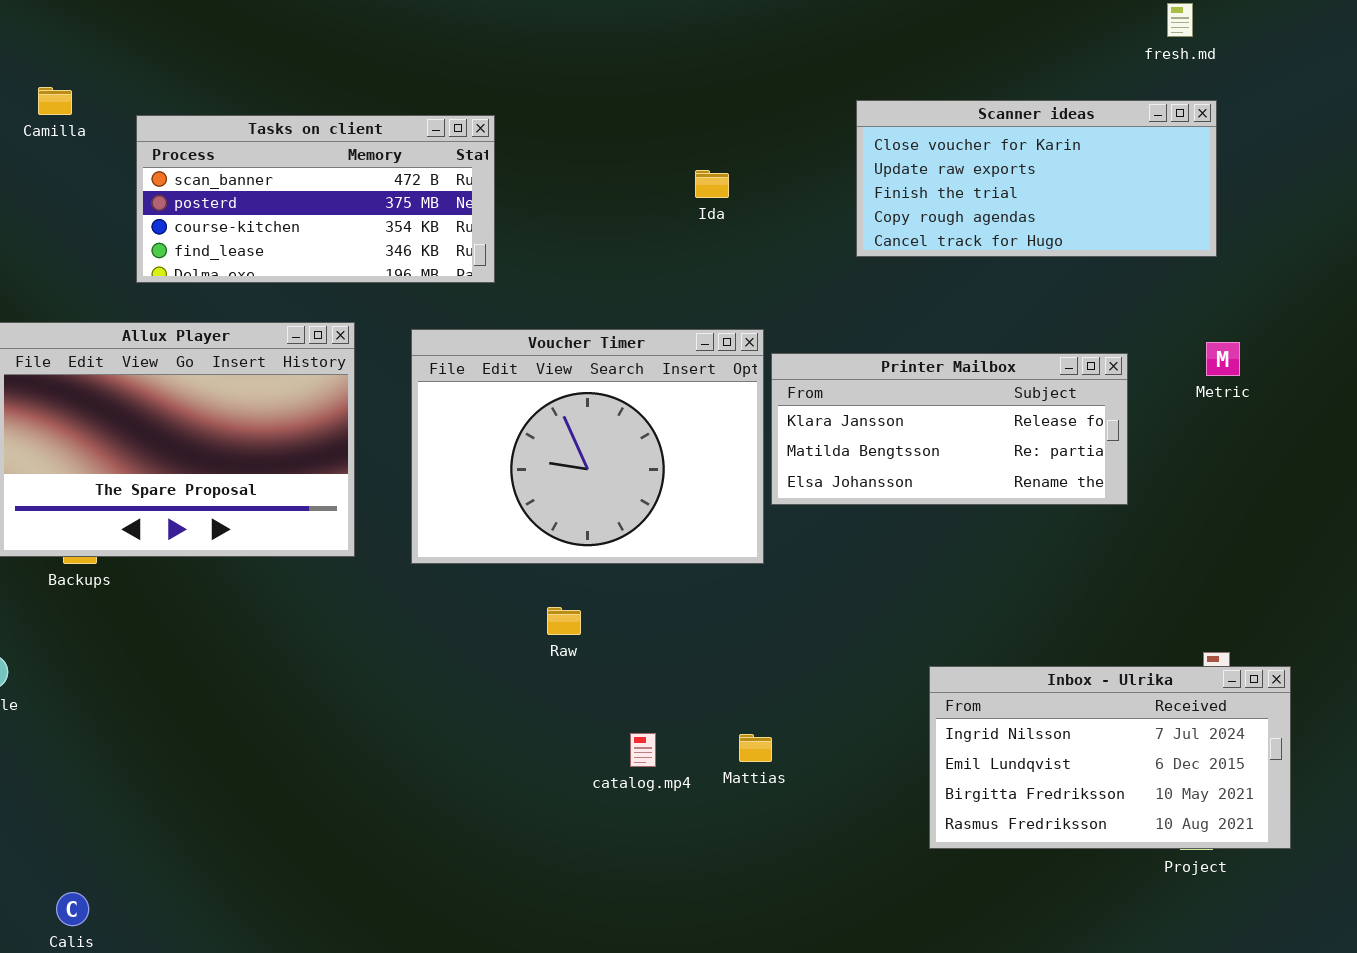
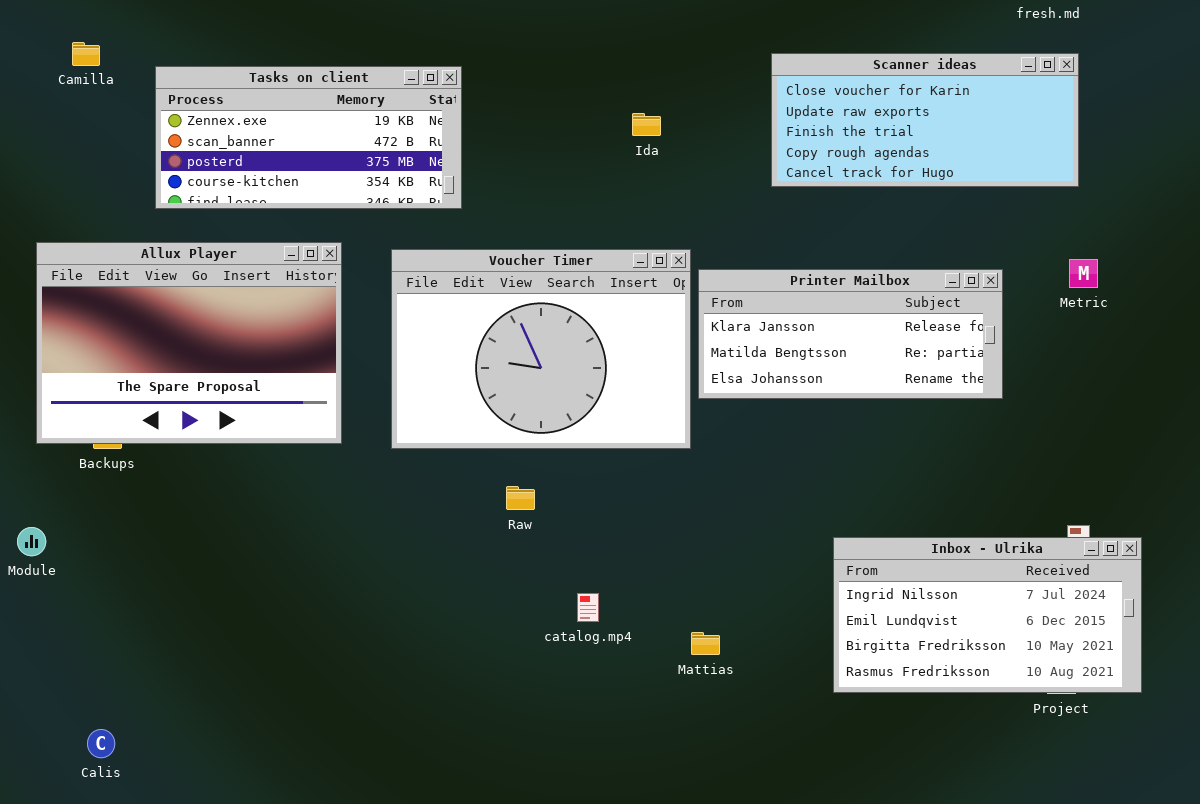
Tasks on client: [136,115,495,283] -> [155,66,462,209], scrolled up 1 row
Mattias: [739,734,772,762] -> [691,632,720,655], moved

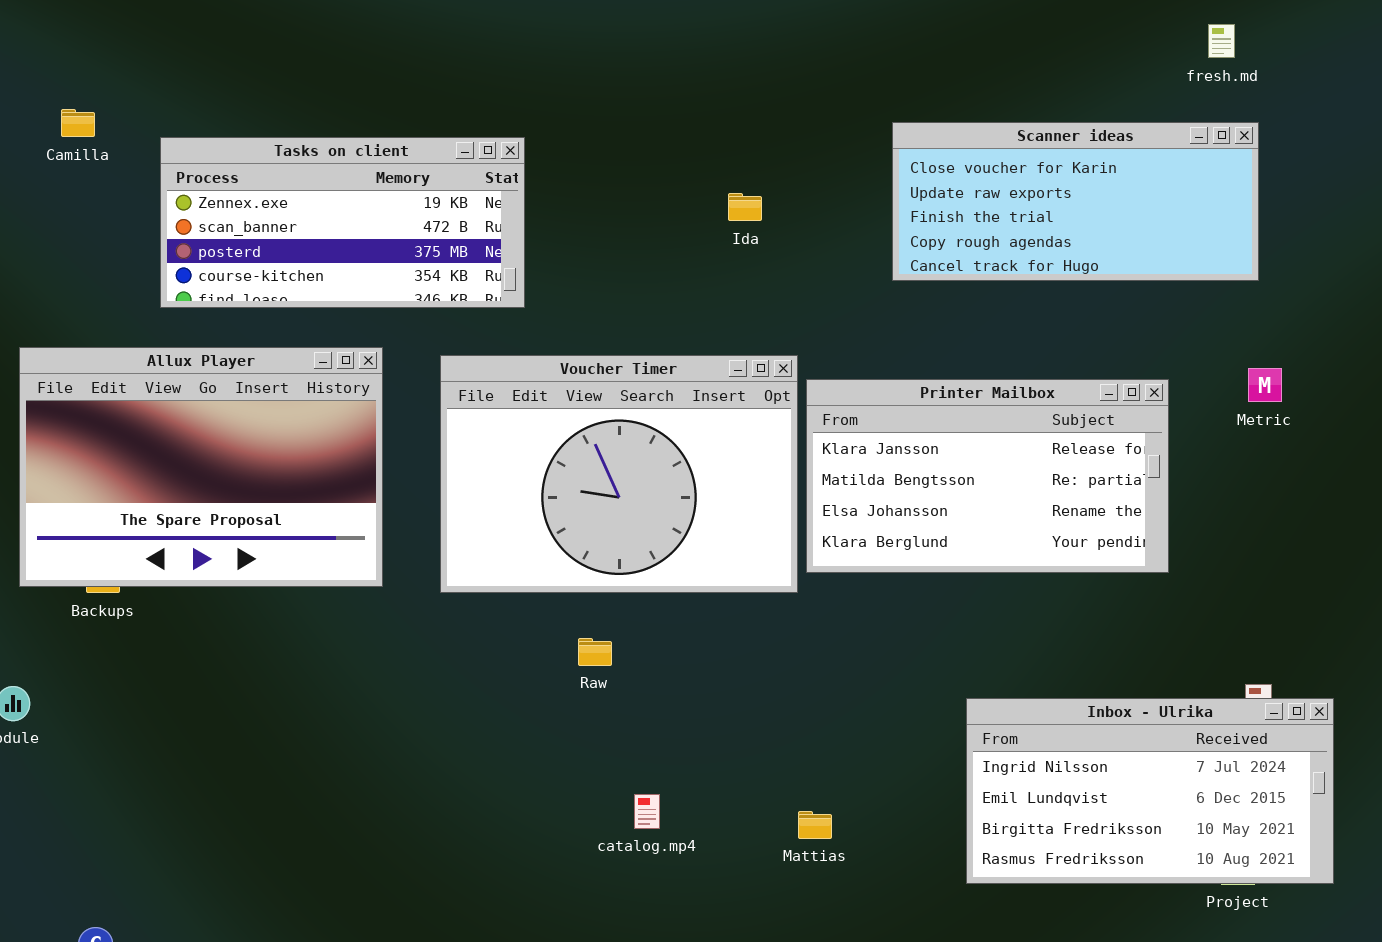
Printer Mailbox: [698,269,1003,399] -> [806,379,1169,573], resized
catalog.mp4: [577,593,599,622] -> [634,794,660,829], moved

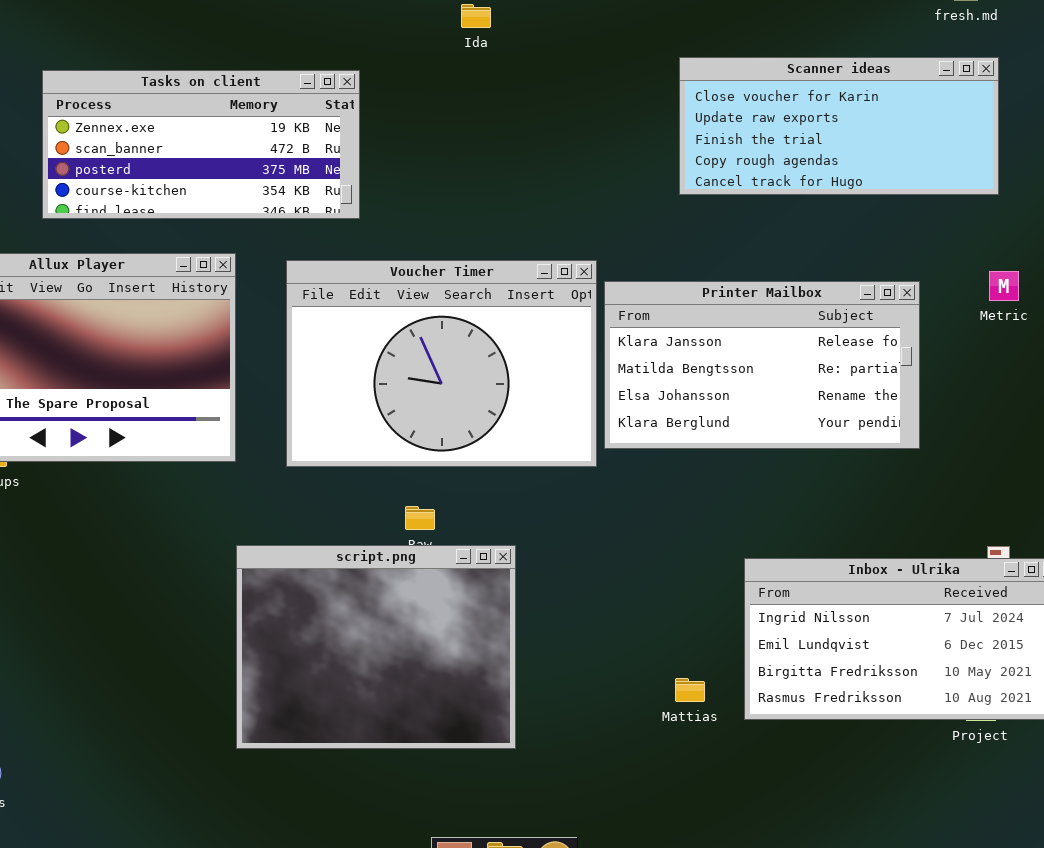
Ida: [728,193,762,221] -> [461,4,491,28], moved
script.png: none -> [236,545,516,749], opened
Mattias: [798,811,832,839] -> [675,678,705,702], moved

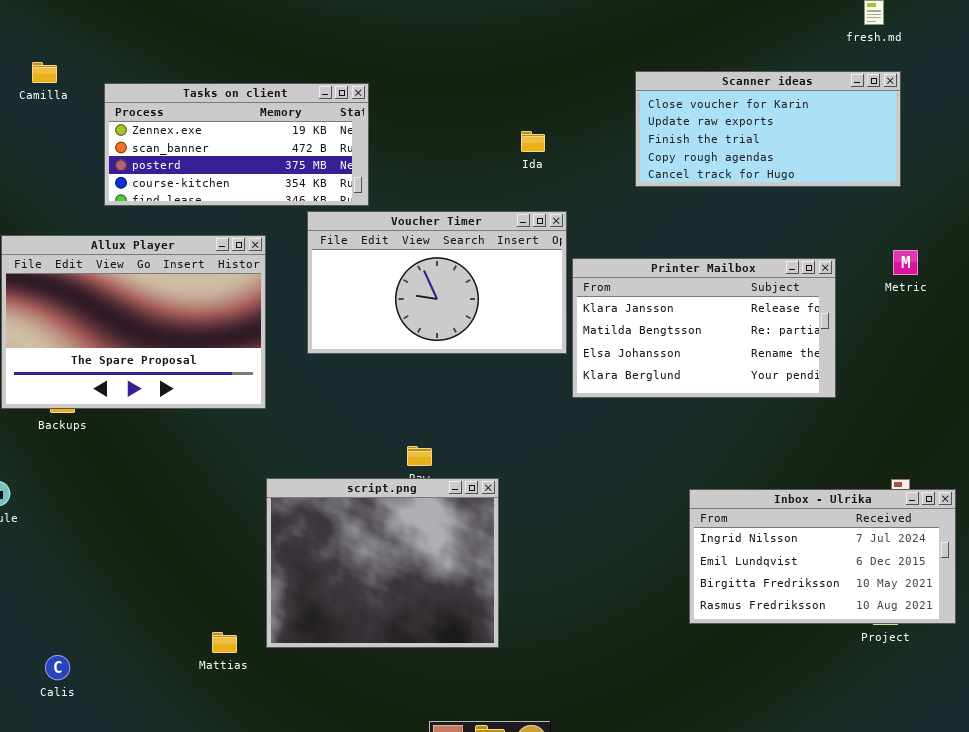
Ida: [461,4,491,28] -> [521,131,545,152], moved
Voucher Timer: [286,260,597,467] -> [307,211,567,354], moved, resized
Mattias: [675,678,705,702] -> [212,632,237,653], moved

